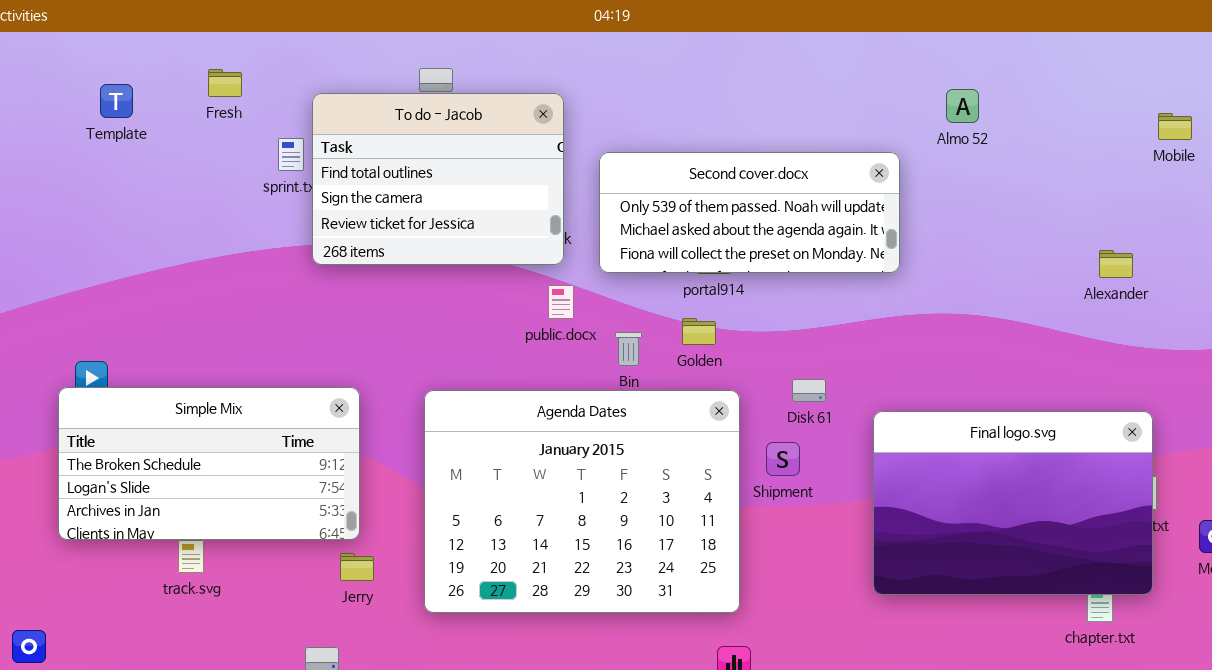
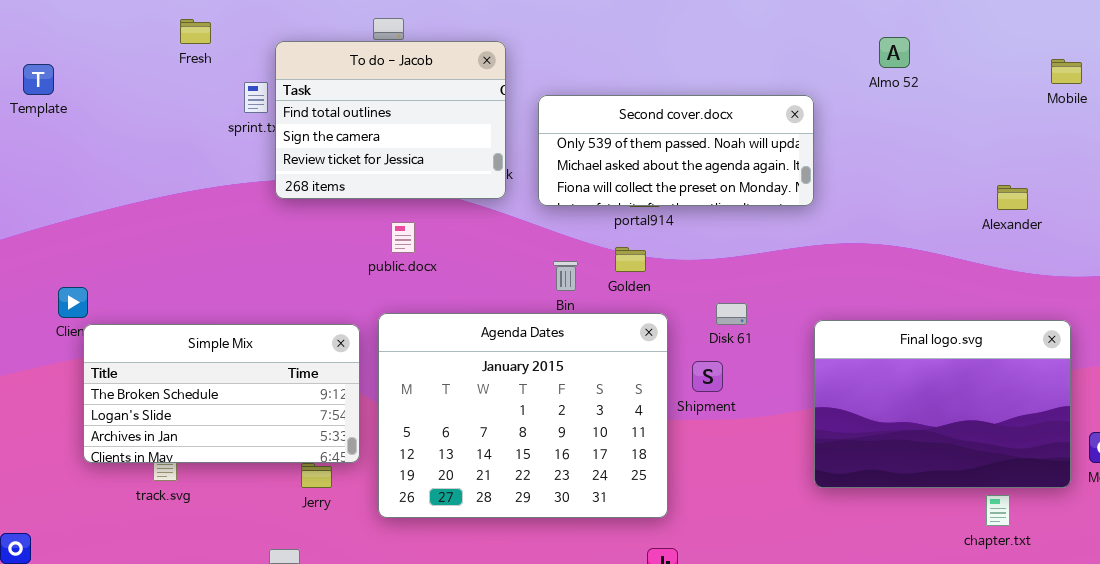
Template: [100,84,133,118] -> [23,64,54,95], moved
Almo 52: [946,89,979,123] -> [879,37,910,68], moved
public.docx: [548,285,574,319] -> [391,222,415,253], moved
Simple Mix: [58,387,360,540] -> [83,324,360,463], moved
Final logo.svg: [873,411,1153,595] -> [814,320,1071,488], moved

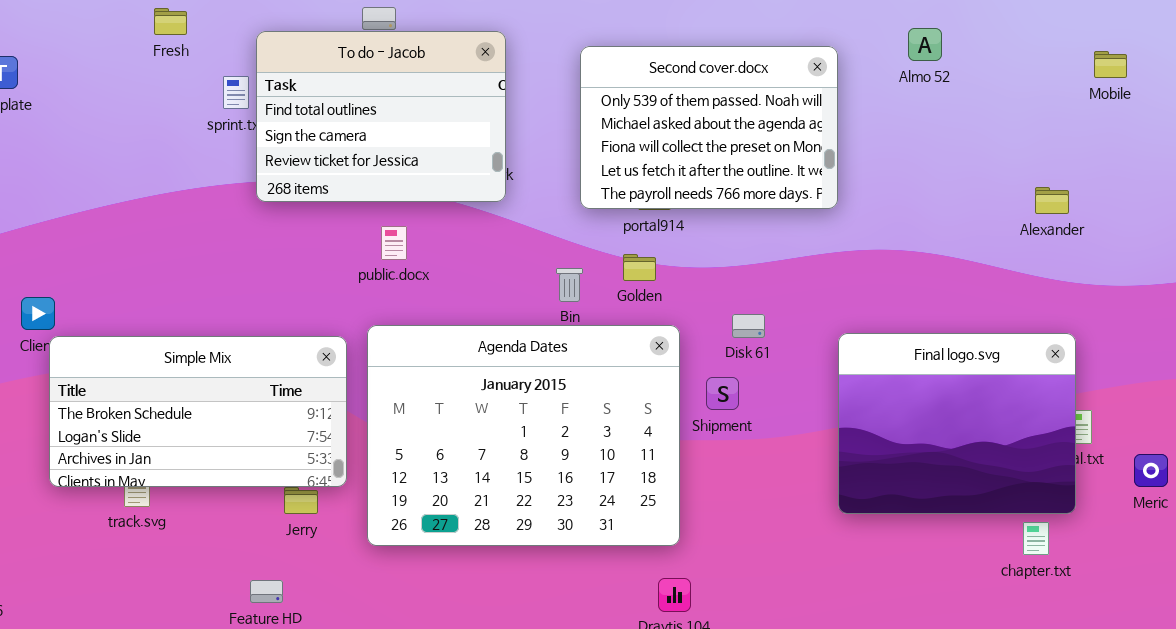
Second cover.docx: [538,95,814,206] -> [580,46,838,209], resized
Final logo.svg: [814,320,1071,488] -> [838,333,1076,514], resized

